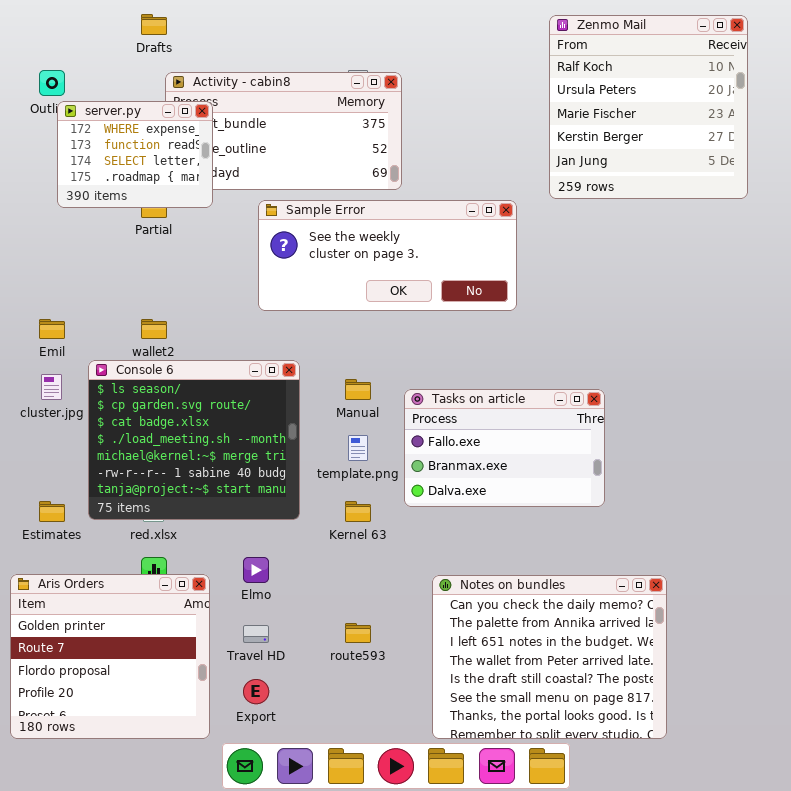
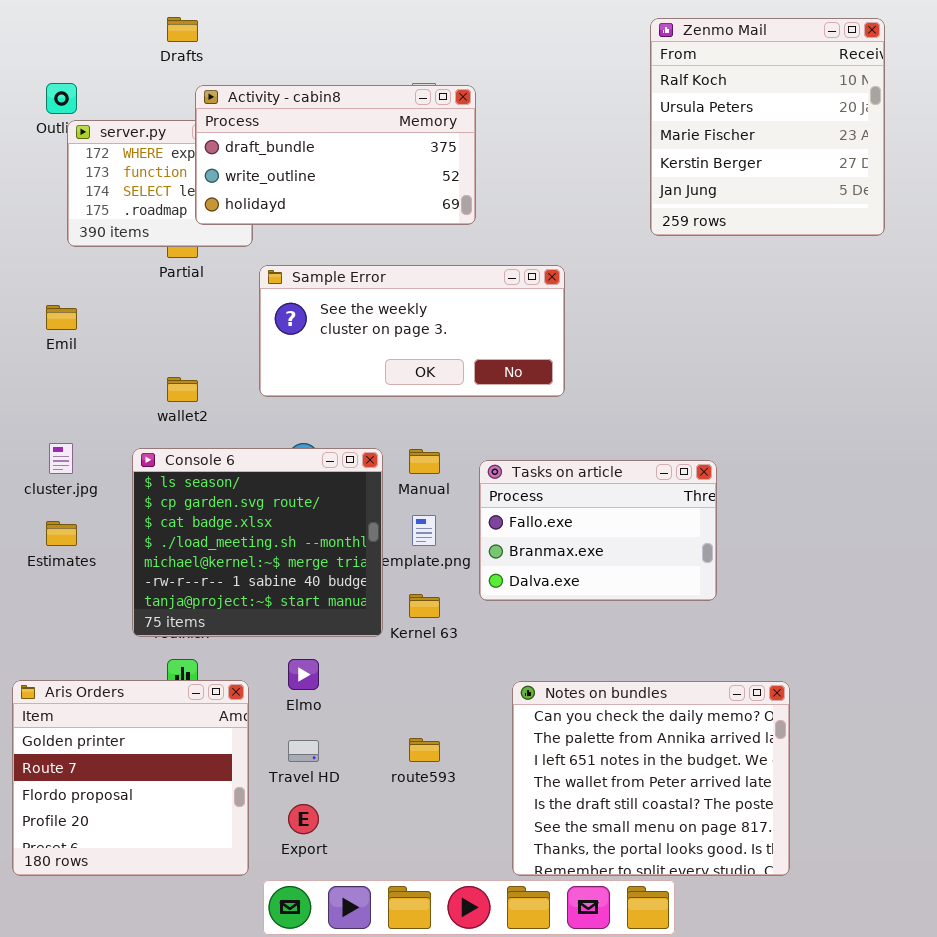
Activity - cabin8: [165,72,402,190] -> [195,85,476,225], raised
Sample Error: [258,200,517,311] -> [259,265,565,397], moved
Emil: [39,319,65,339] -> [46,305,77,330], moved
Console 6: [88,360,300,520] -> [132,448,383,637], moved
Estimates: [39,501,65,522] -> [46,521,77,546], moved

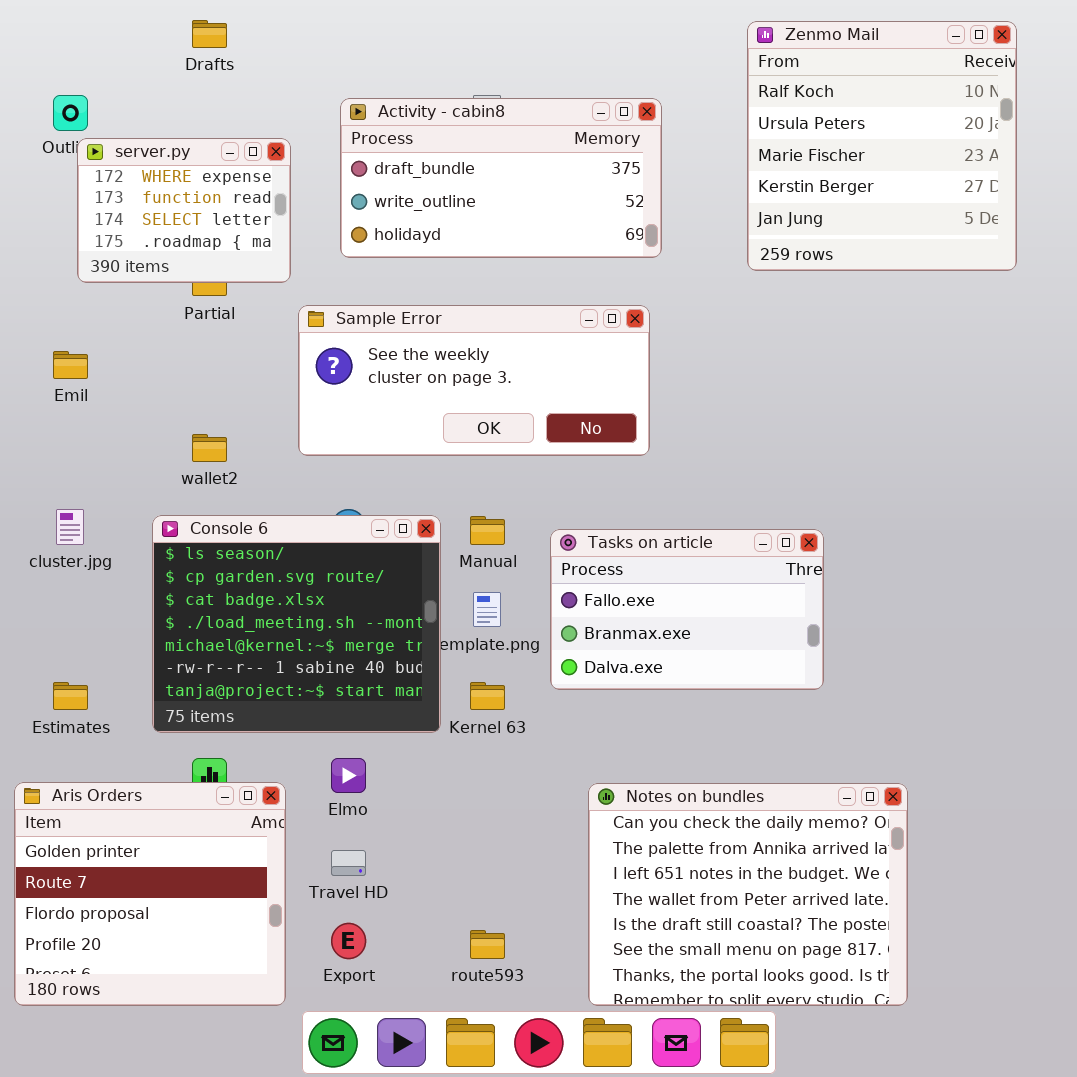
Activity - cabin8: [195,85,476,225] -> [340,98,662,258], moved
Estimates: [46,521,77,546] -> [53,682,88,710], moved
route593: [409,738,440,762] -> [470,930,505,959], moved

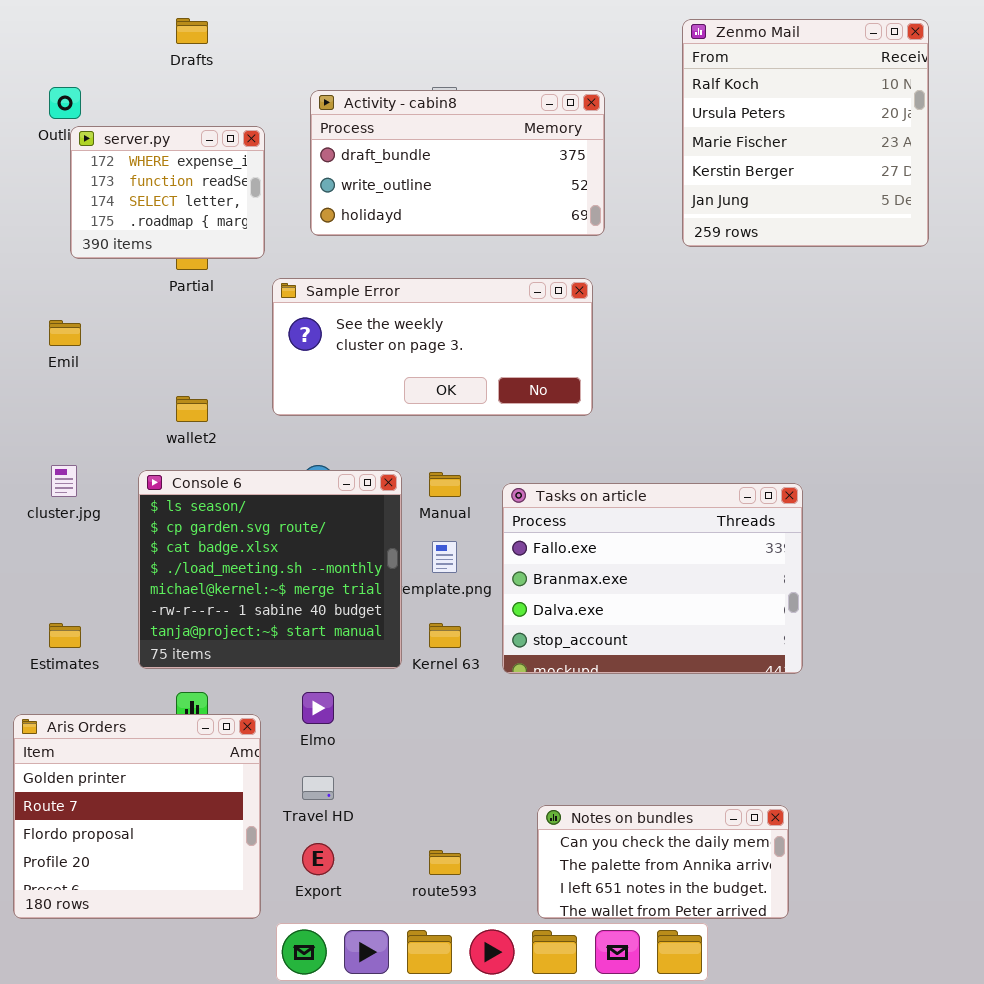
Tasks on article: [550,529,824,690] -> [502,483,803,674], resized
Notes on bundles: [588,783,908,1006] -> [537,805,789,919], resized

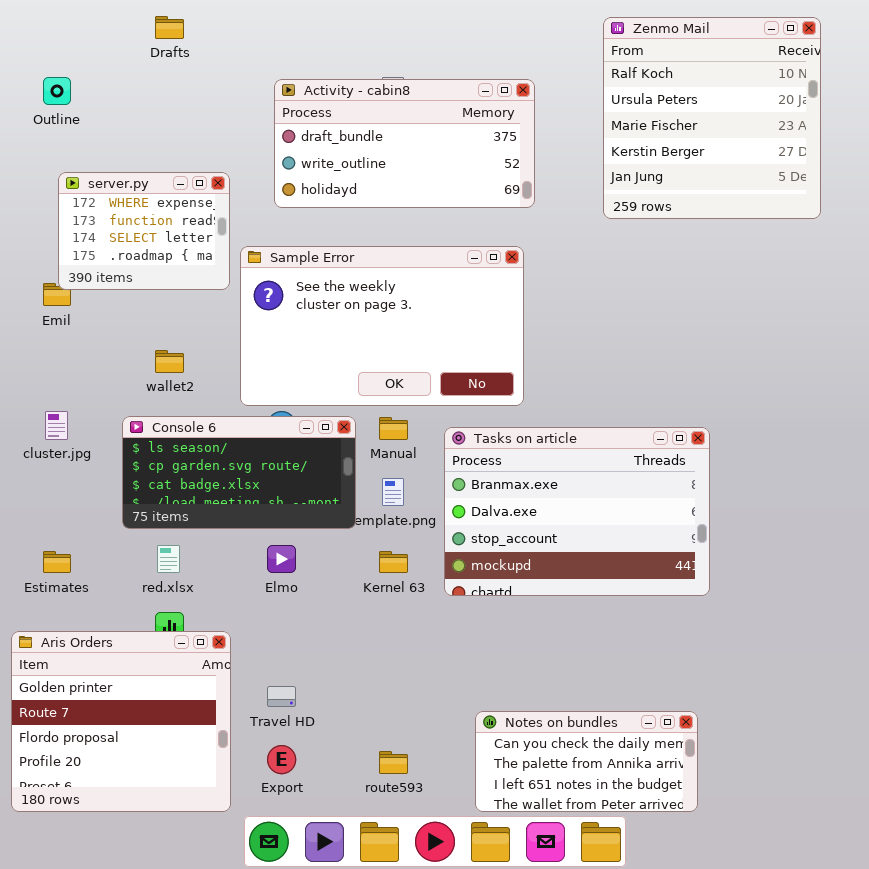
server.py: [70,126,265,259] -> [58,172,230,290], moved
Sample Error: [272,278,593,416] -> [240,246,524,406], resized
Console 6: [138,470,402,669] -> [122,416,356,529], resized
Tasks on article: [502,483,803,674] -> [444,427,710,596], scrolled down 1 row
Elmo: [302,692,334,724] -> [267,545,296,573], moved

